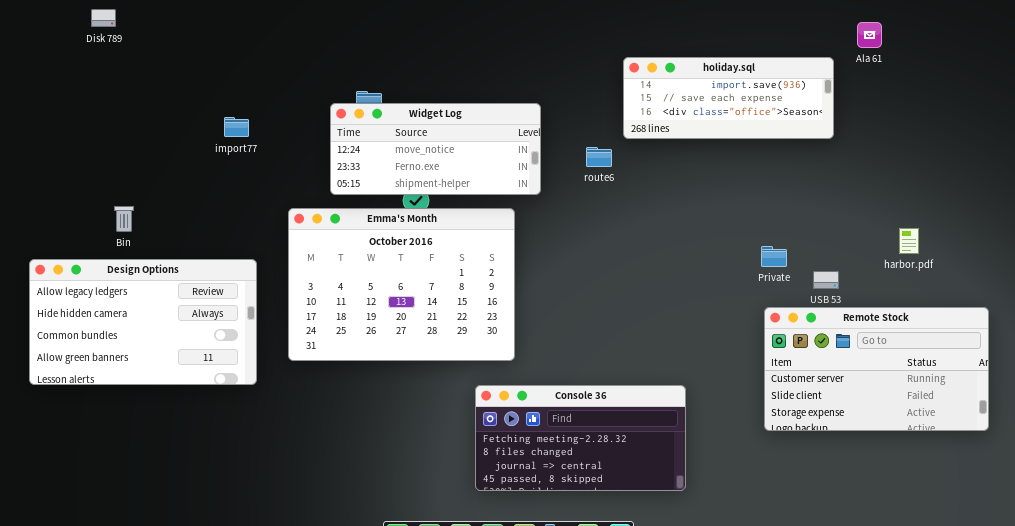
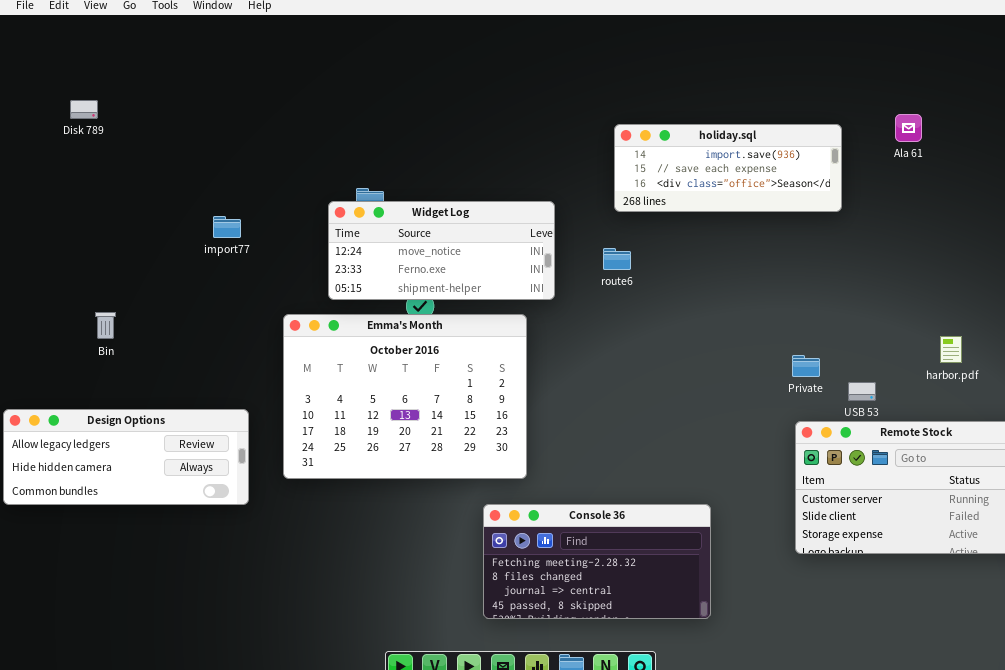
holiday.sql: [623,57,834,139] -> [614,124,842,212], moved
Design Options: [29,259,257,385] -> [3,409,249,505], resized

